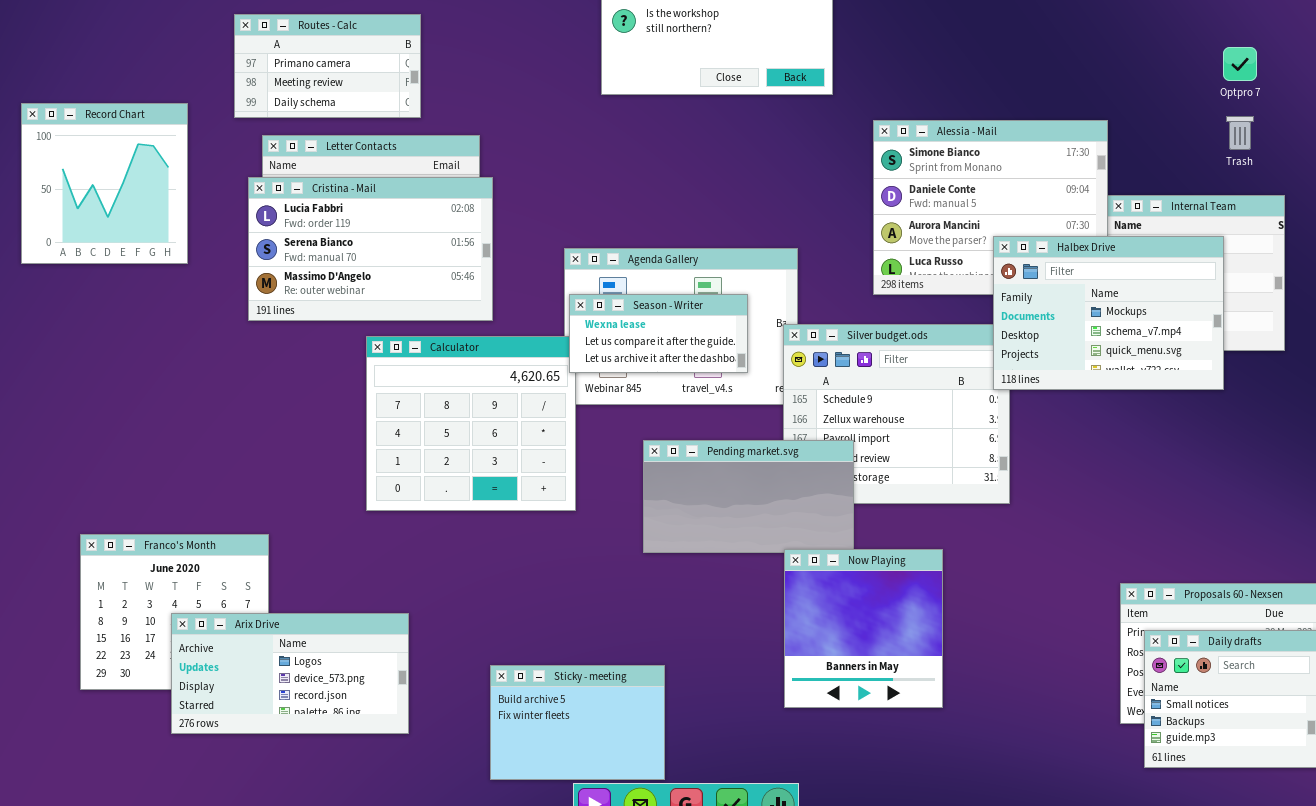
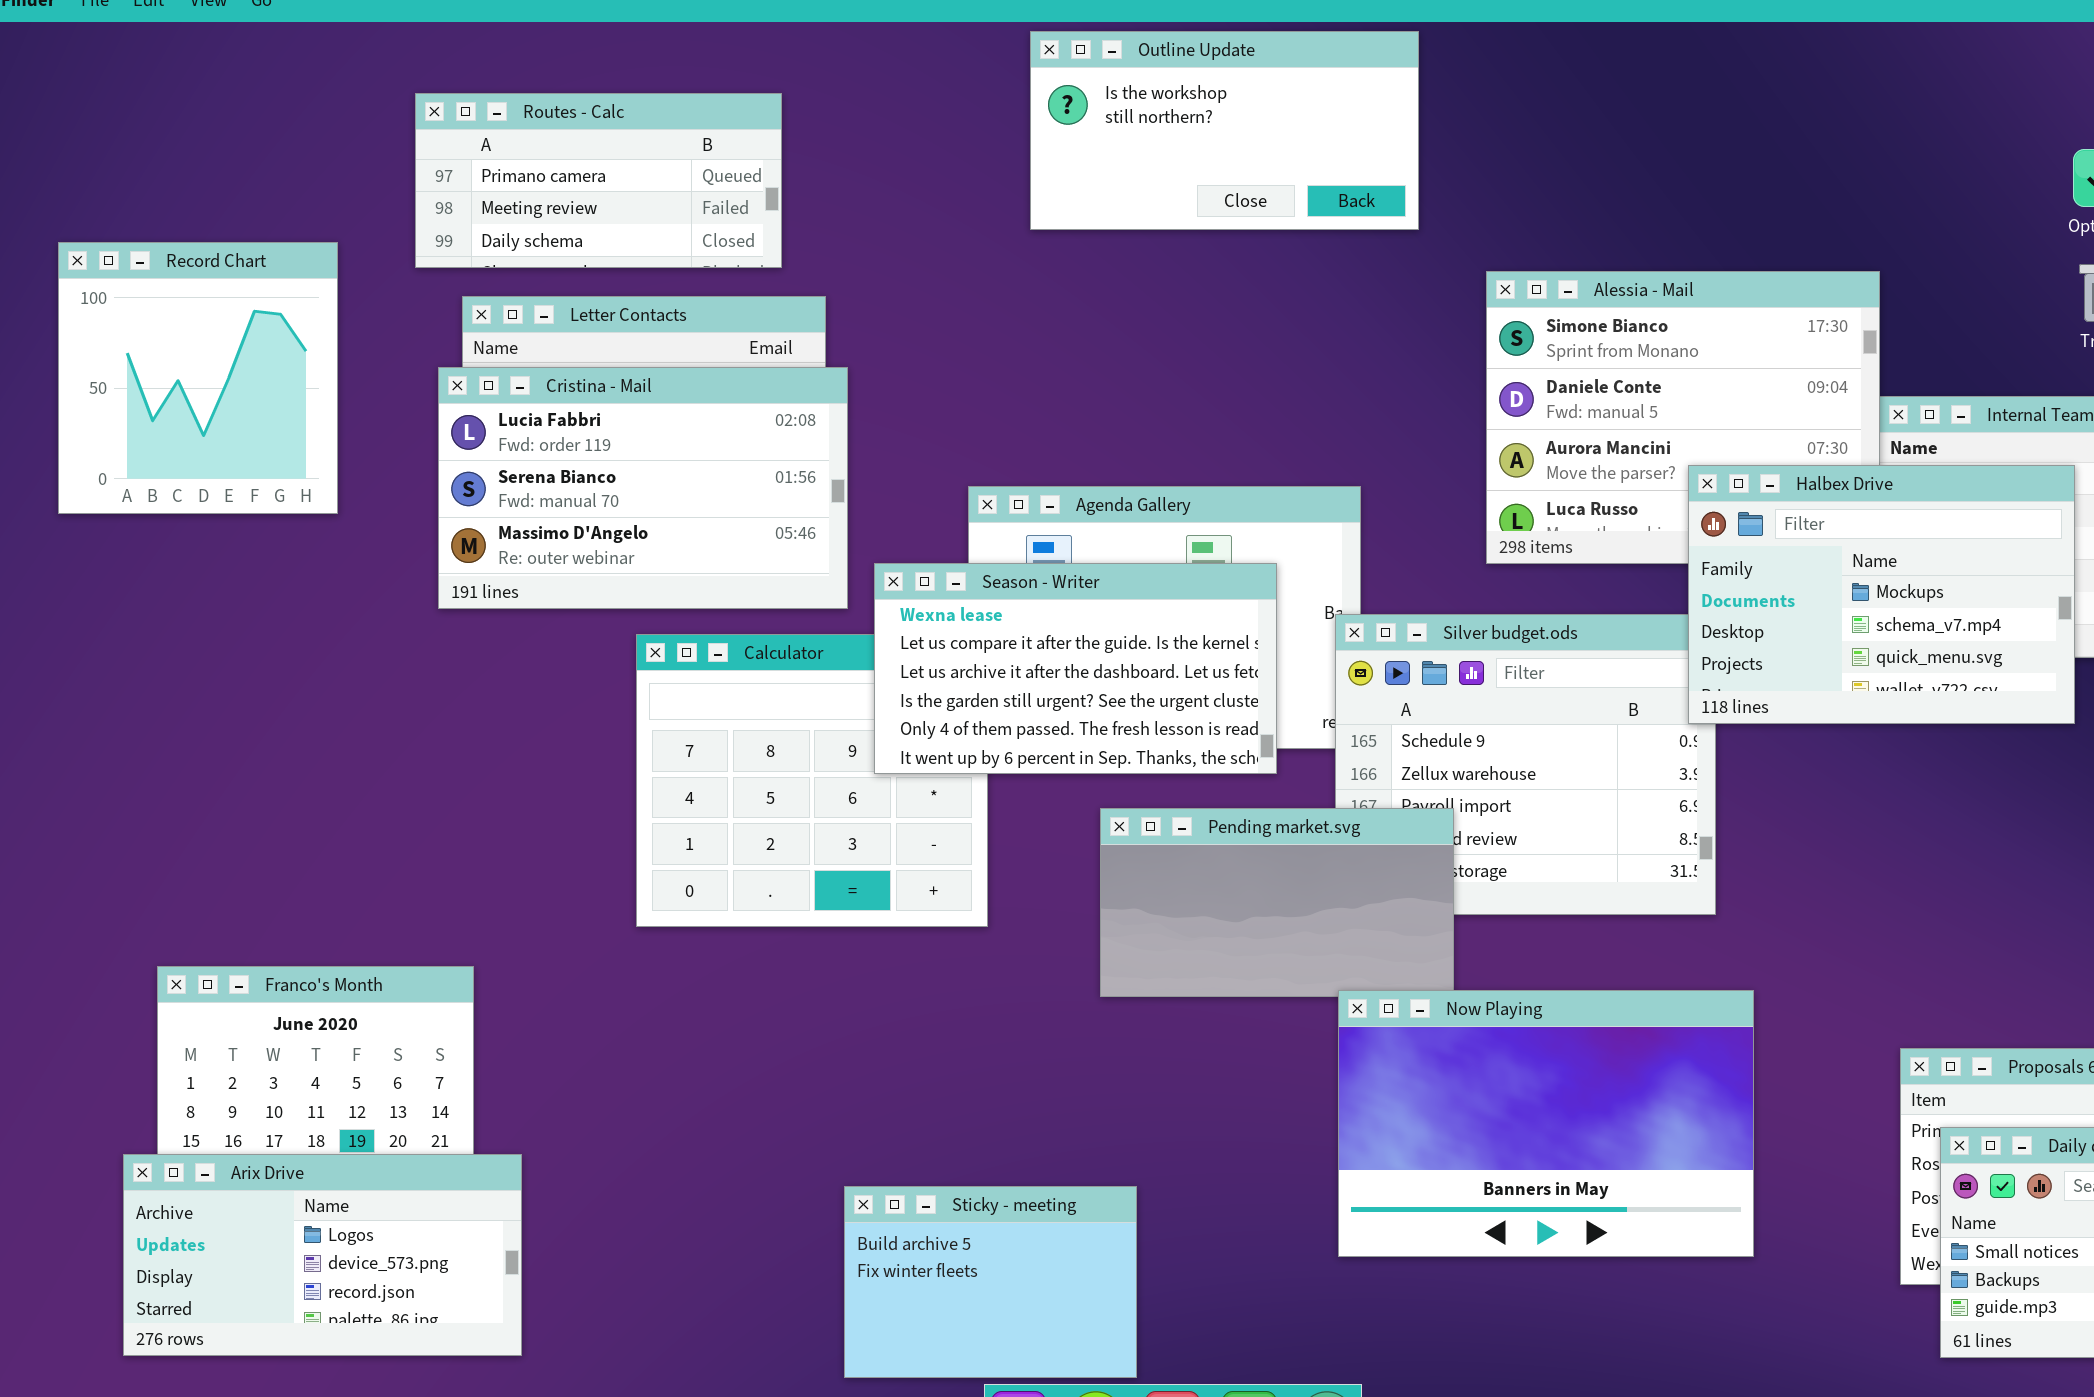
Routes - Calc: [234,14,421,118] -> [415,93,782,268], resized
Season - Writer: [569,294,748,373] -> [874,563,1277,774], resized
Now Playing: [784,549,943,708] -> [1338,990,1754,1257], resized
Arix Drive: [171,613,409,734] -> [123,1154,522,1356], moved

